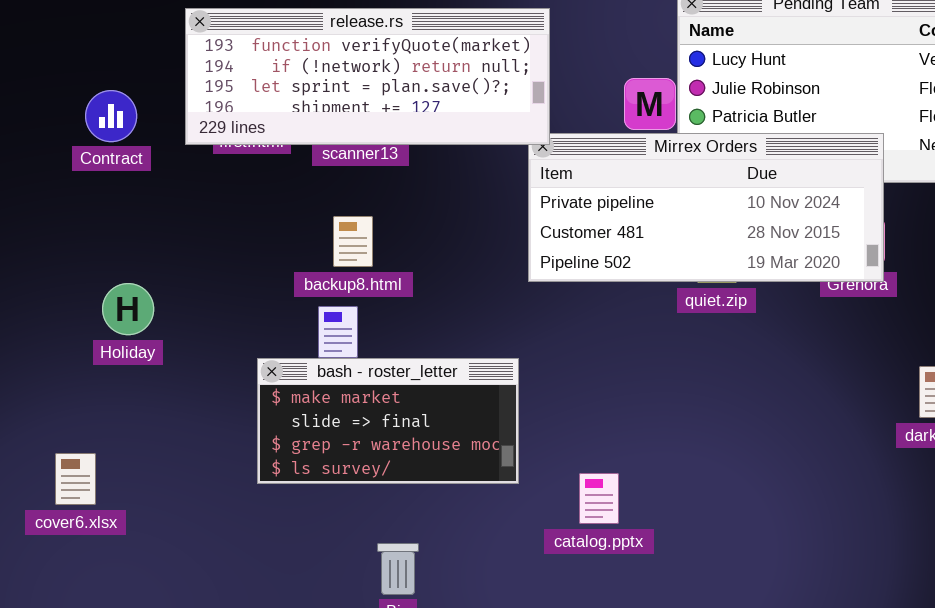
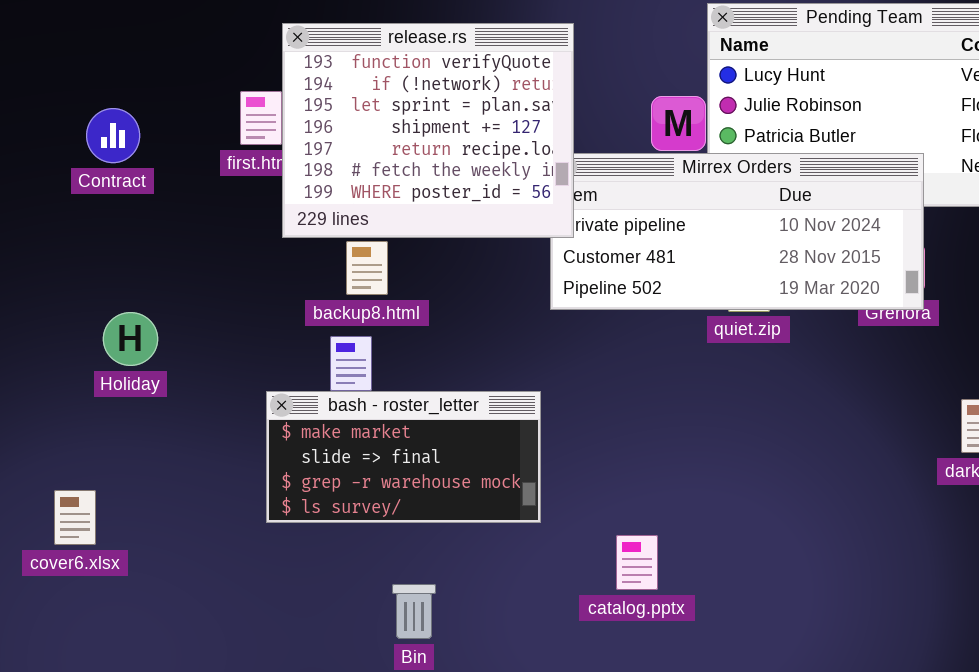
release.rs: [185,8,550,145] -> [282,23,574,238], resized
catalog.pptx: [579,473,619,524] -> [616,535,658,590], moved

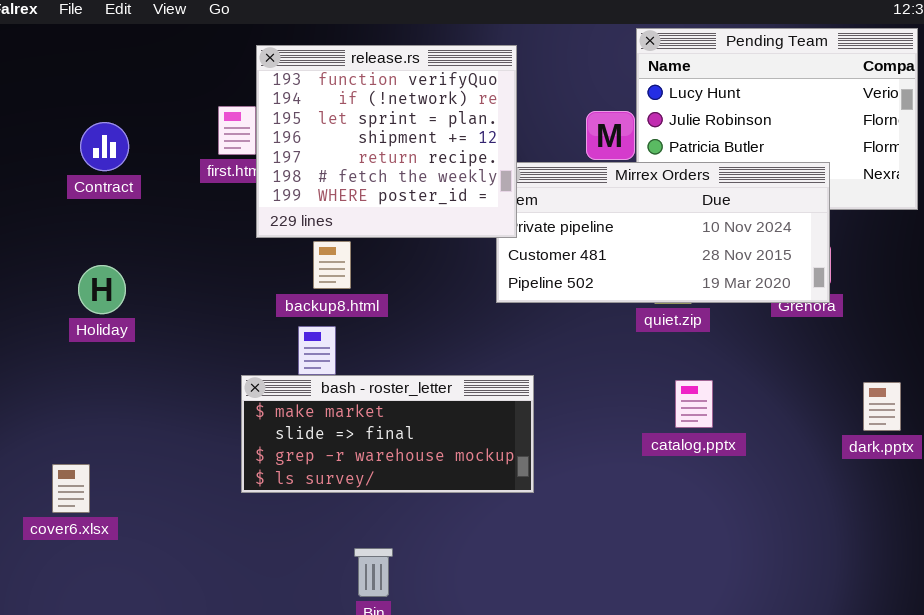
Holiday: [103,312,158,366] -> [78,265,126,314], moved
bash - roster_letter: [266,391,541,523] -> [241,375,534,493], resized
catalog.pptx: [616,535,658,590] -> [675,380,713,428], moved

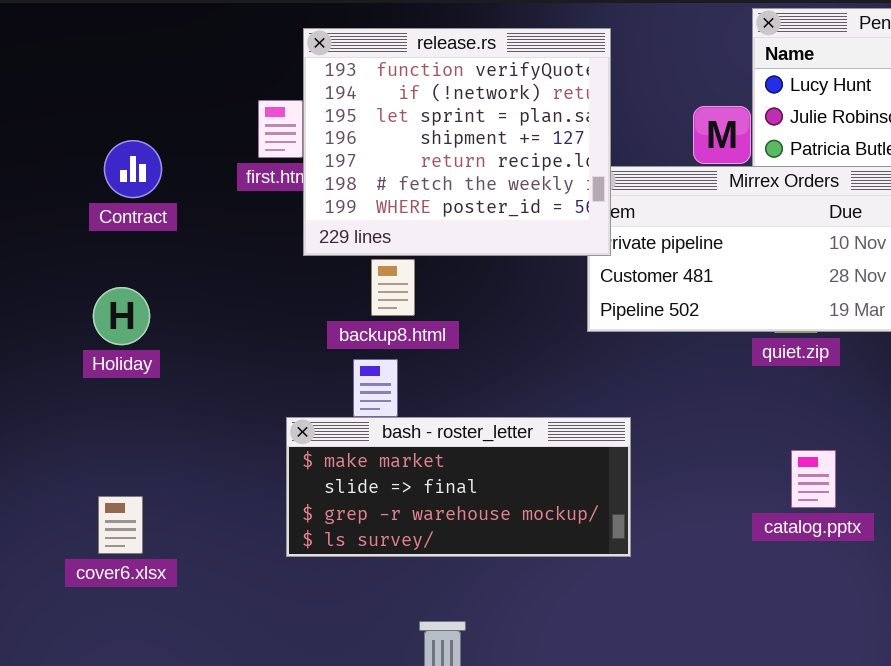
Contract: [80,122,129,171] -> [104,140,162,198], moved
catalog.pptx: [675,380,713,428] -> [791,450,836,508], moved
cover6.xlsx: [52,464,90,513] -> [98,496,143,554], moved

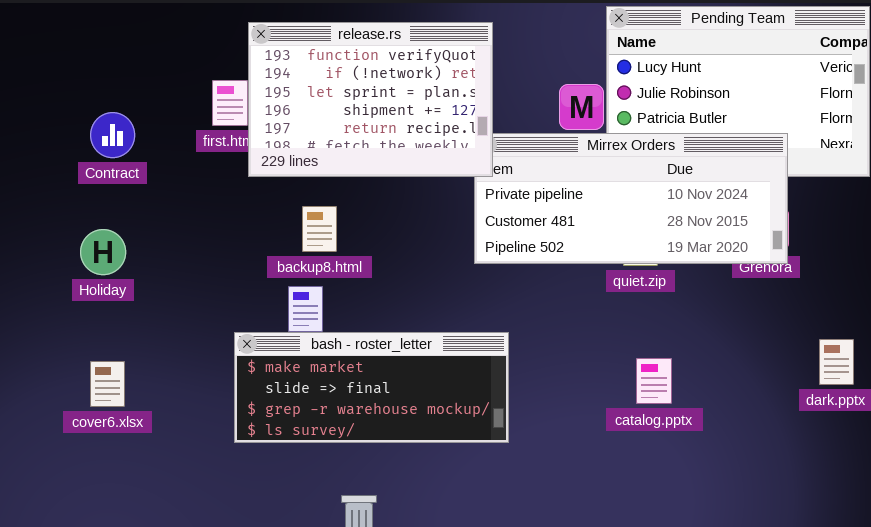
release.rs: [303,28,611,256] -> [248,22,493,177], resized
cover6.xlsx: [98,496,143,554] -> [90,361,125,407], moved

